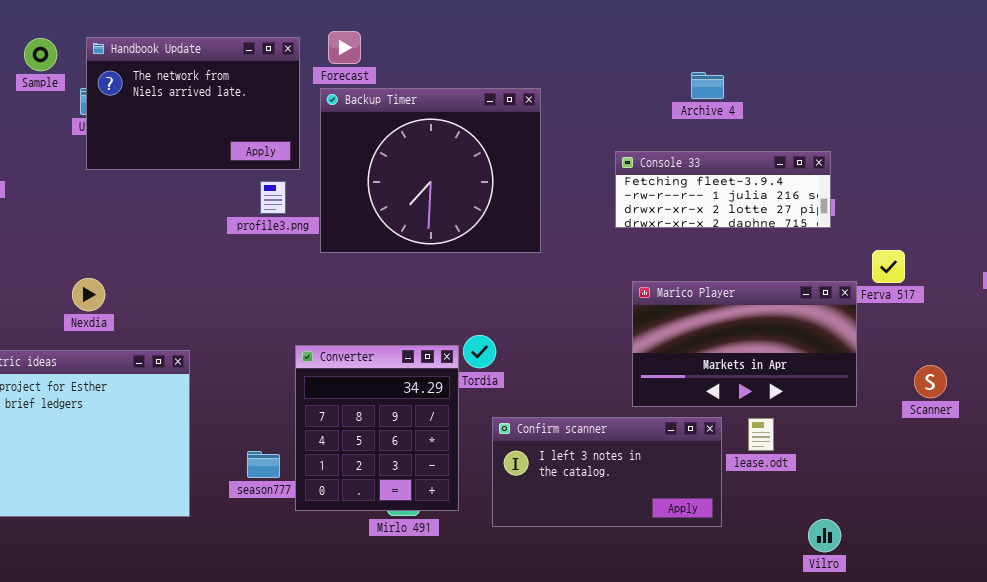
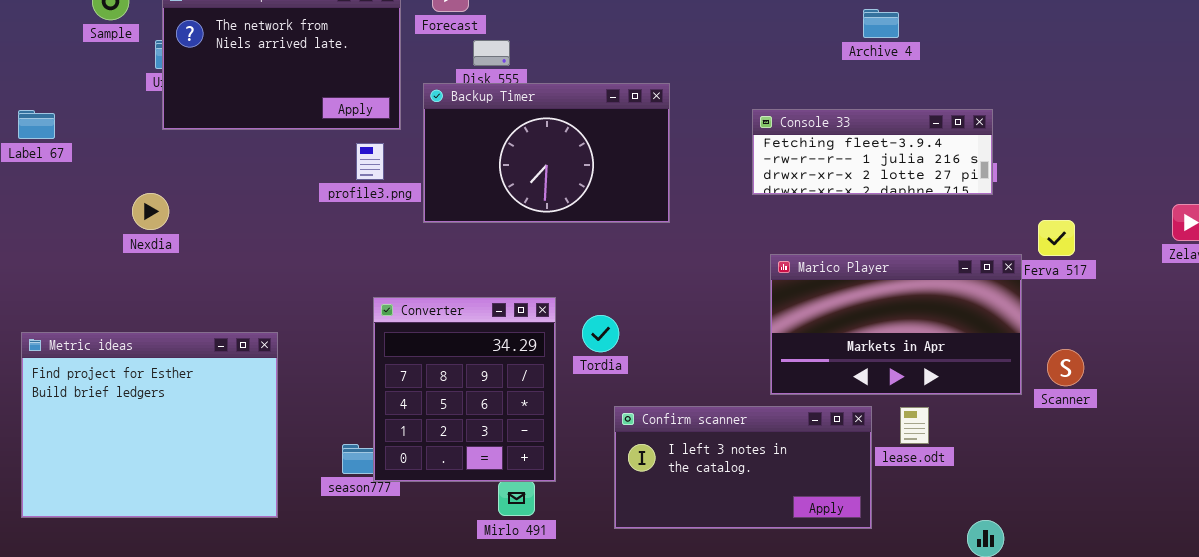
Archive 4: [691,72,724,99] -> [863,9,899,38], moved
Backup Timer: [320,88,541,253] -> [423,83,670,223], resized
Nexdia: [72,278,105,311] -> [132,193,169,230], moved
Converter: [295,345,459,511] -> [373,297,556,482], moved
Scanner: [914,365,947,398] -> [1047,349,1084,386], moved

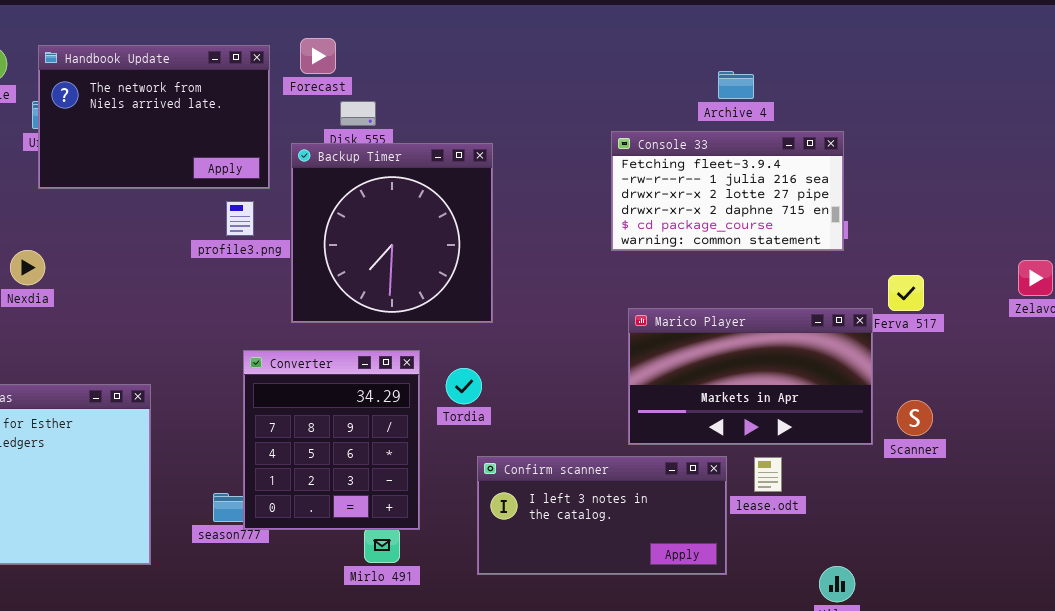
Backup Timer: [423,83,670,223] -> [291,143,493,323], resized
Console 33: [752,109,993,195] -> [611,131,844,251], resized

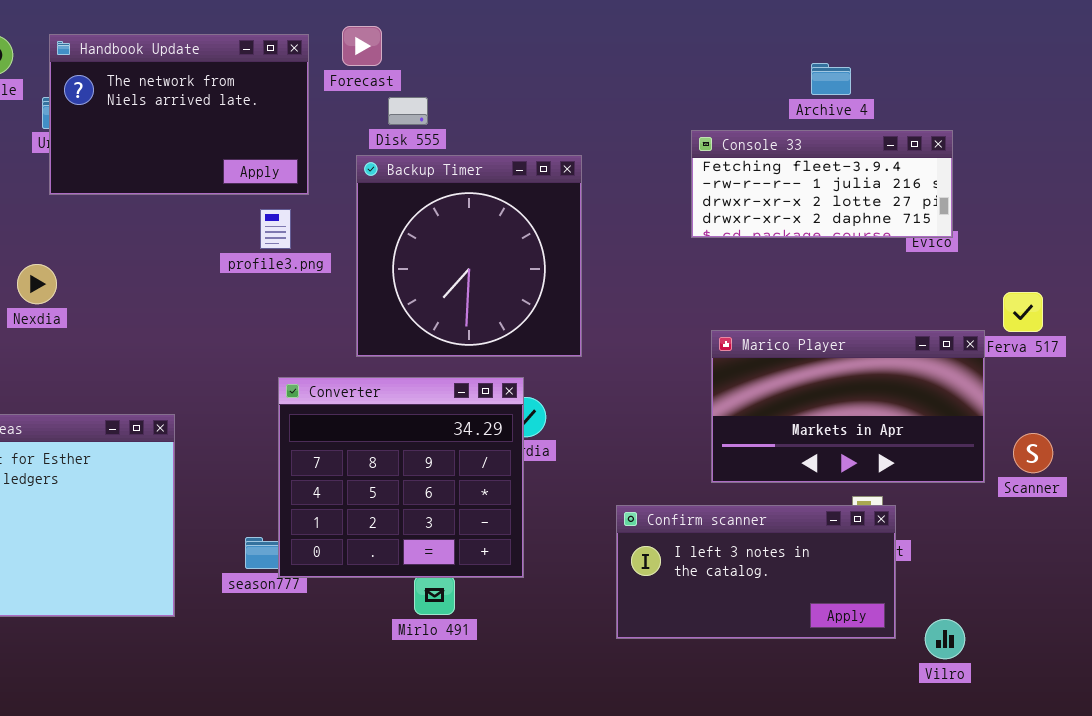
Console 33: [611,131,844,251] -> [691,130,953,238], resized
Backup Timer: [291,143,493,323] -> [356,155,582,357], moved
Converter: [243,350,420,530] -> [278,377,524,578], resized
Confirm scanner: [477,456,727,575] -> [616,505,896,639], moved

